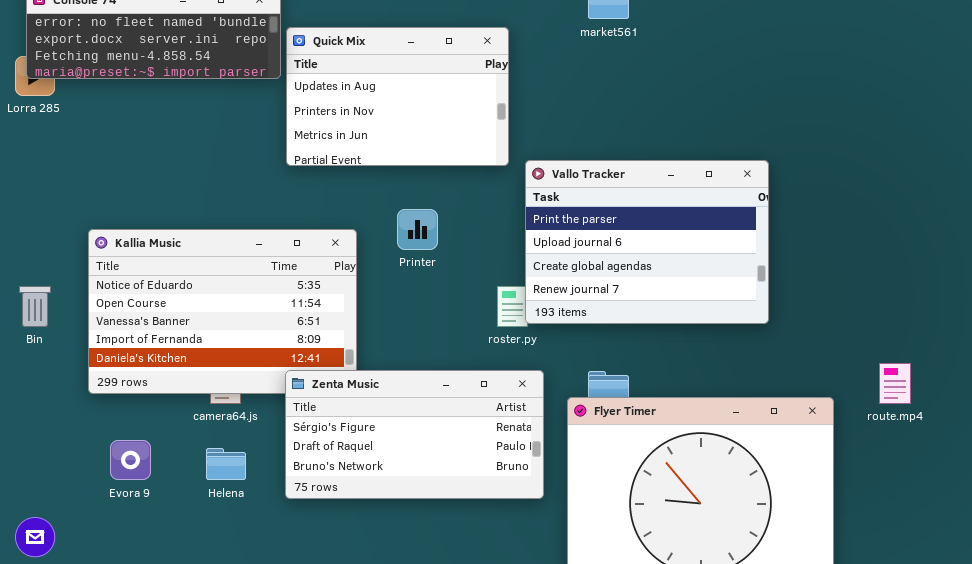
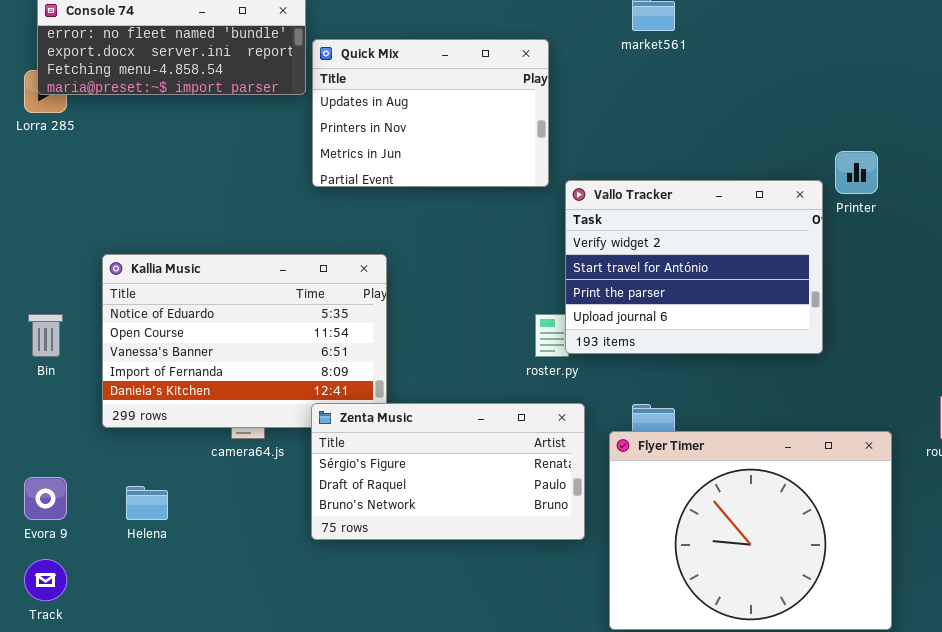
Vallo Tracker: [525,160,769,324] -> [565,180,823,354], scrolled up 2 rows
Printer: [397,209,438,250] -> [835,151,878,194], moved
Evora 9: [110,440,151,480] -> [24,477,67,520], moved
Helena: [206,448,246,480] -> [126,486,168,520], moved

